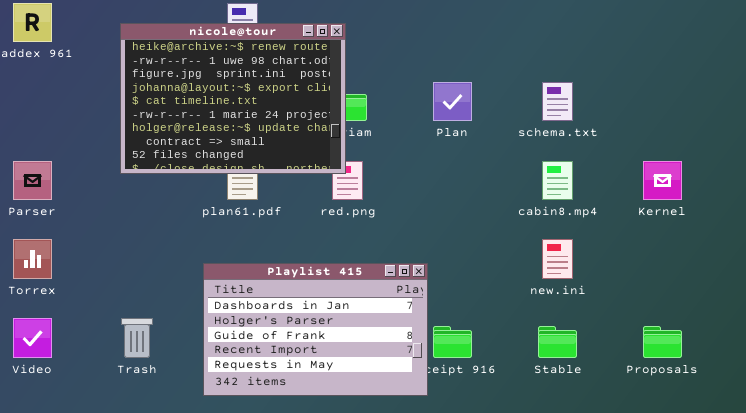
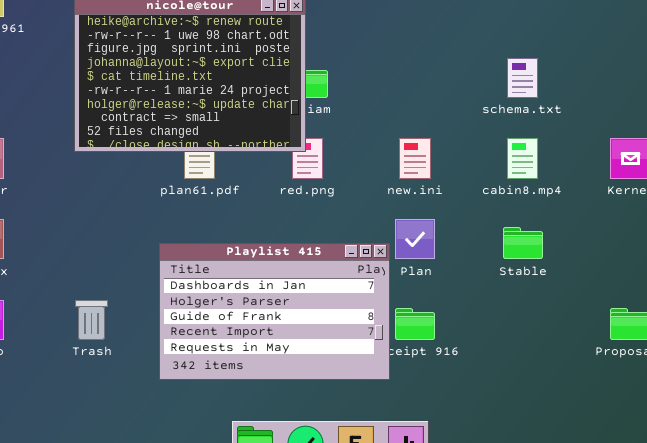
Plan: [433,82,472,121] -> [395,219,435,259], moved
new.ini: [542,239,573,279] -> [399,138,431,179], moved
Stable: [538,326,577,358] -> [503,227,543,259], moved

